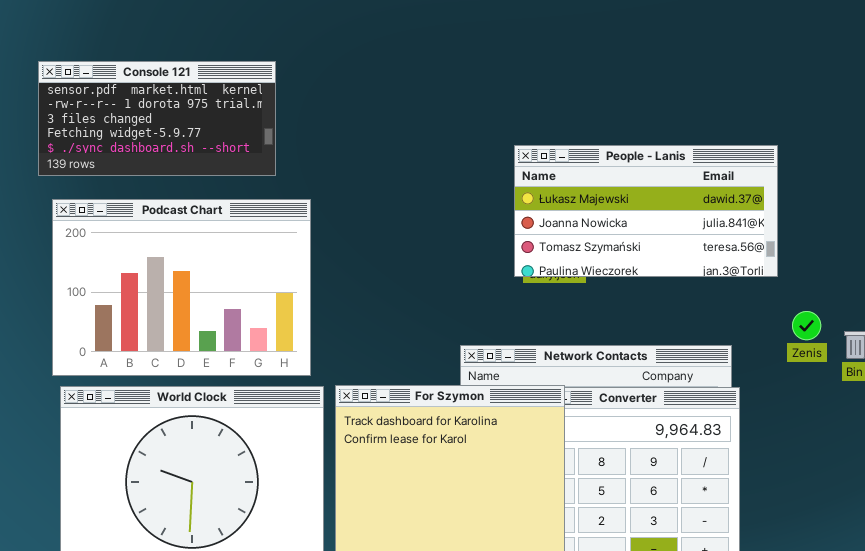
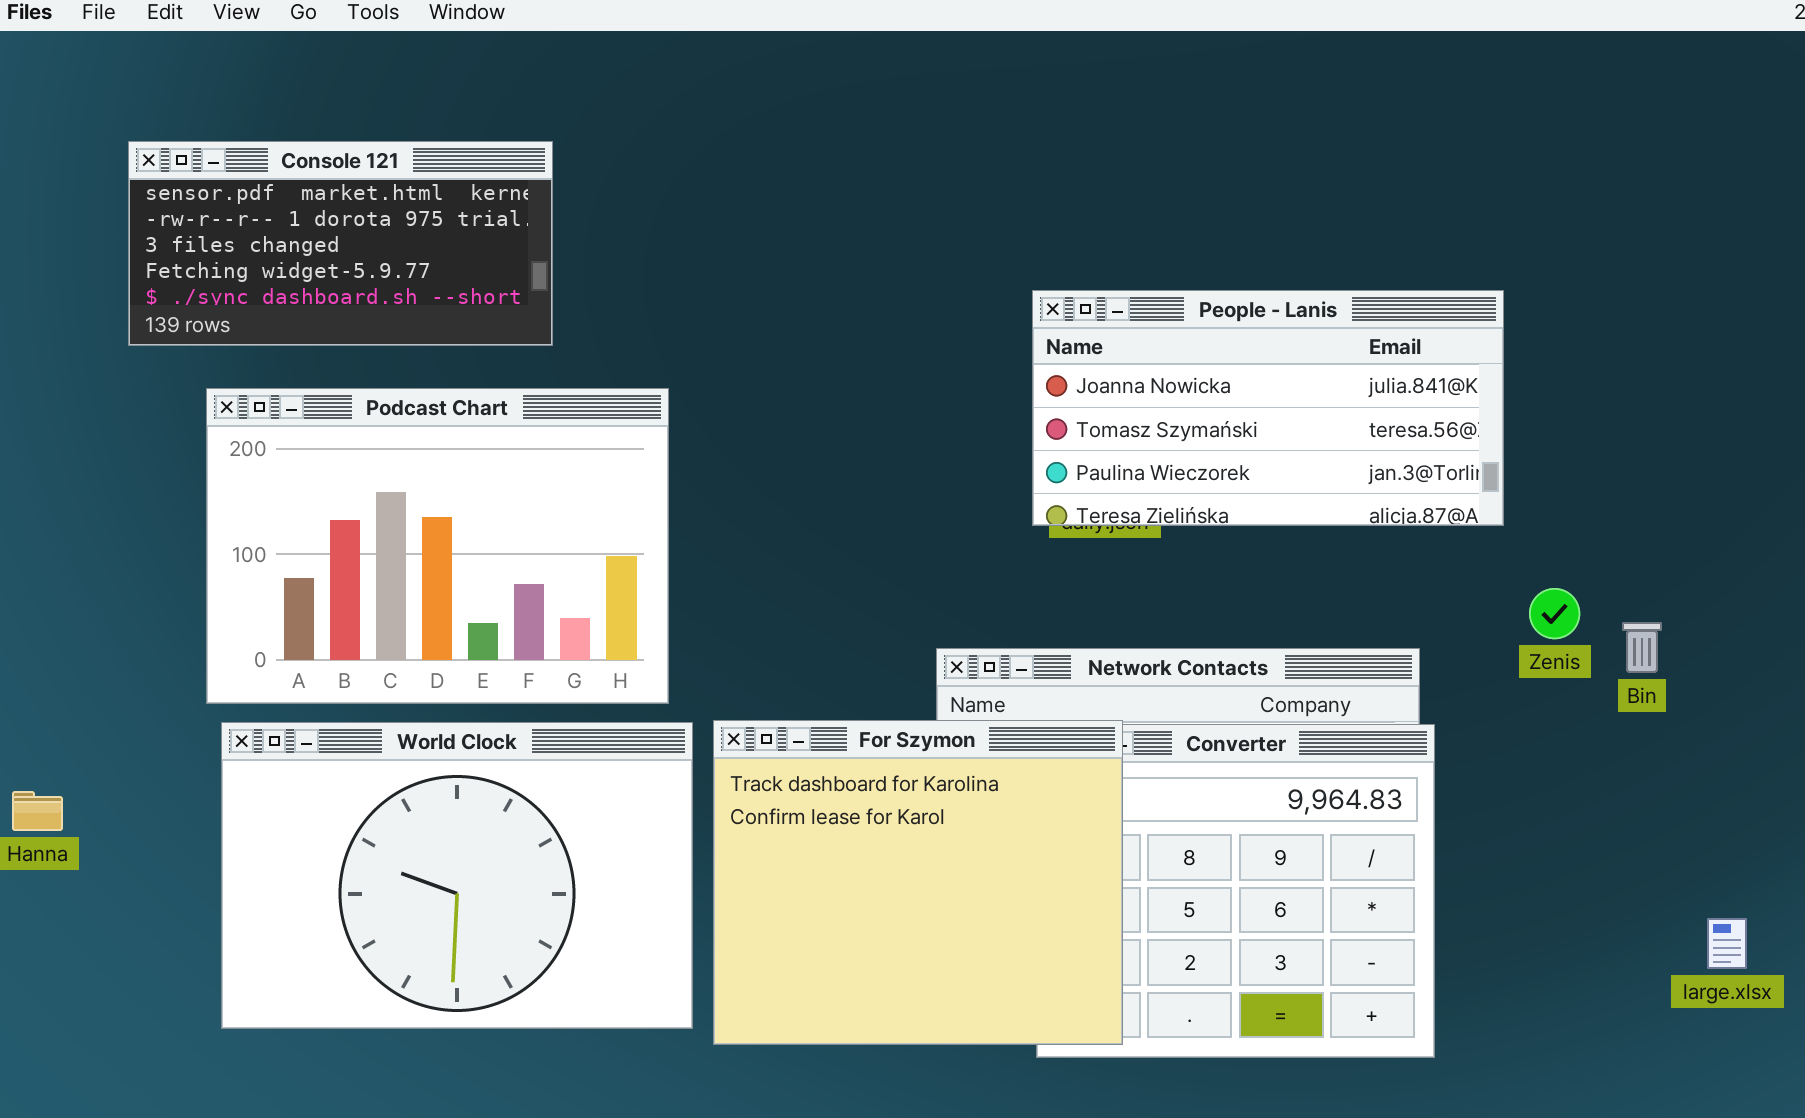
Console 121: [38,61,276,176] -> [128,141,553,346], moved
People - Lanis: [514,145,778,277] -> [1032,290,1504,526], scrolled down 1 row

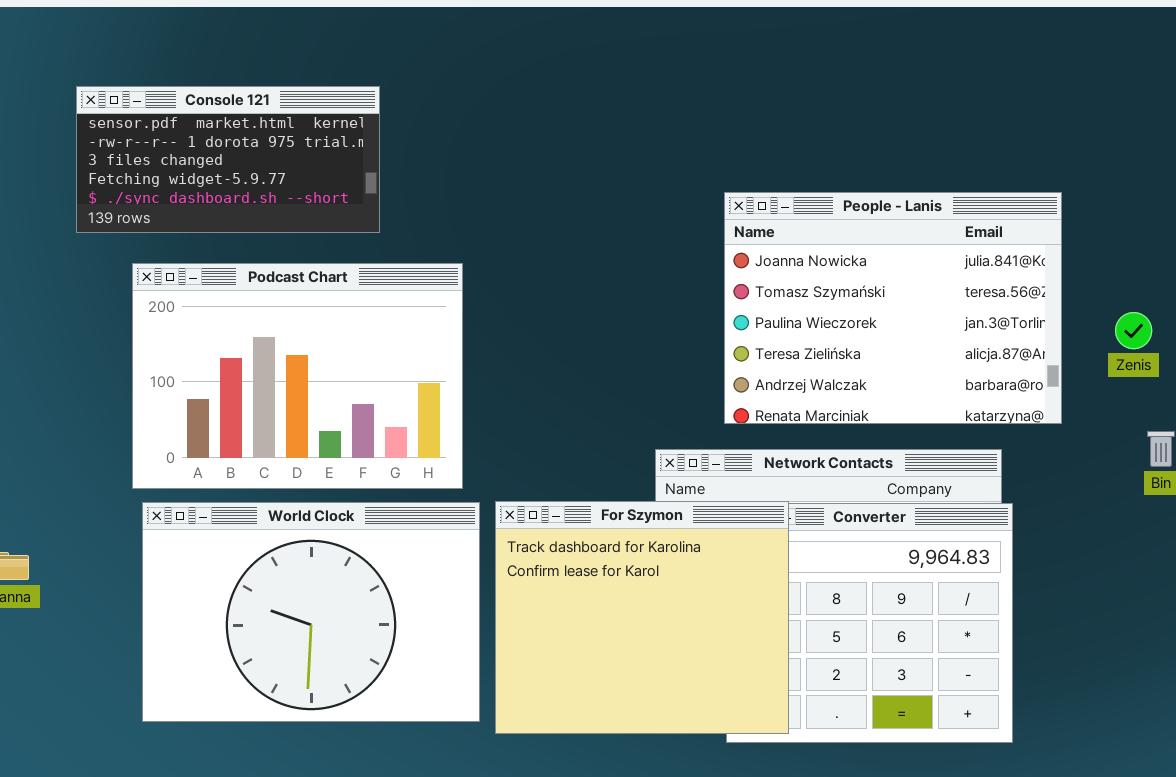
People - Lanis: [1032,290,1504,526] -> [724,192,1062,424], resized
Zenis: [1529,588,1580,639] -> [1115,312,1152,349], moved

